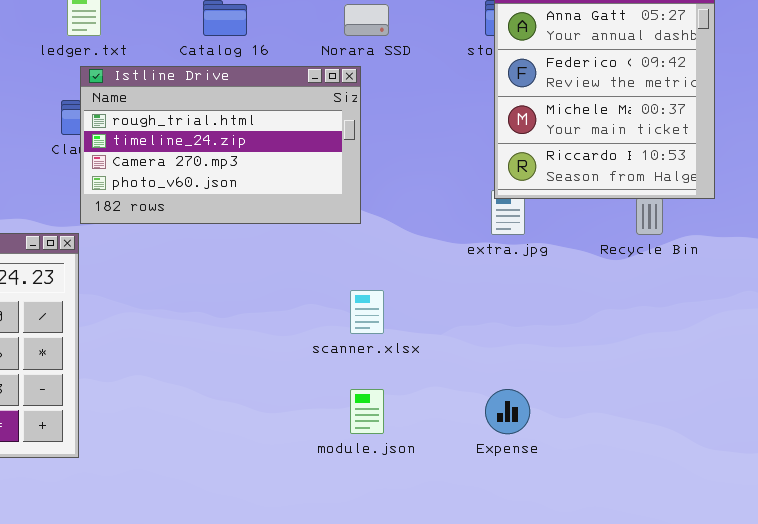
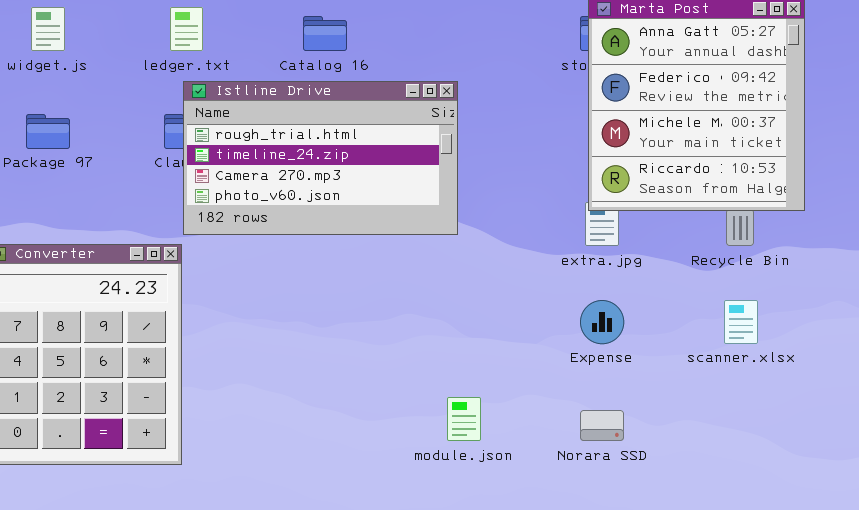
Norara SSD: [344,4,389,36] -> [580,410,624,441], moved
scanner.xlsx: [350,290,384,334] -> [724,300,758,344], moved
Expense: [485,389,530,434] -> [580,300,624,344], moved

